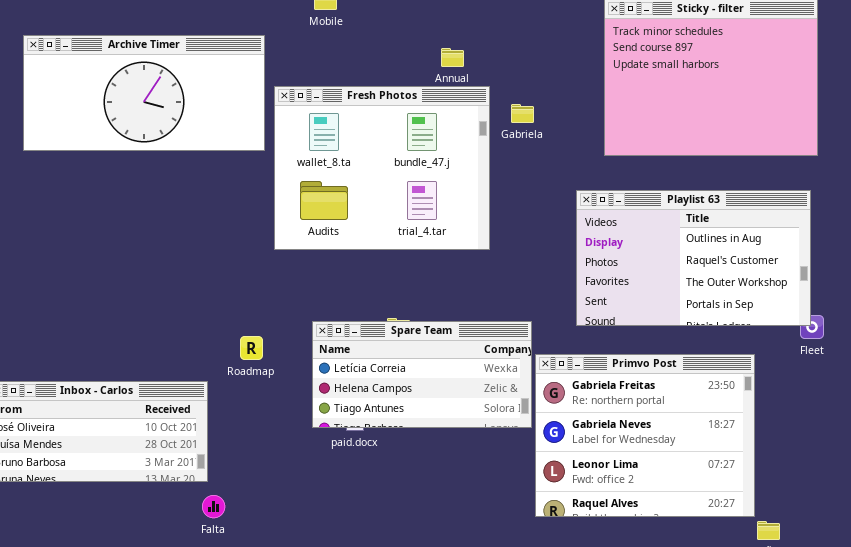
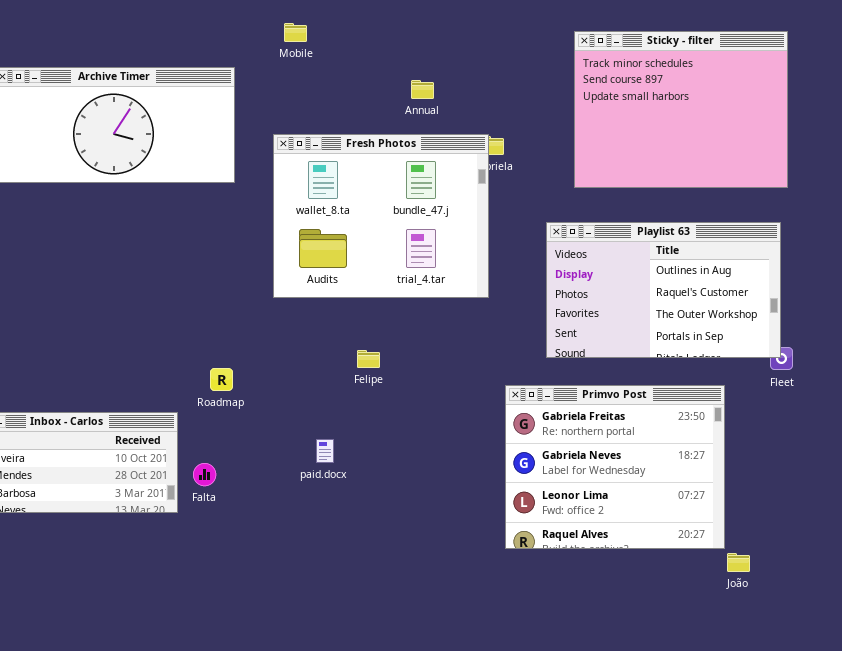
Fresh Photos: [274,86,490,250] -> [273,134,489,298], moved
Spare Team: [312,321,532,428] -> none, closed
Falta: [202,495,225,518] -> [193,463,216,486], moved

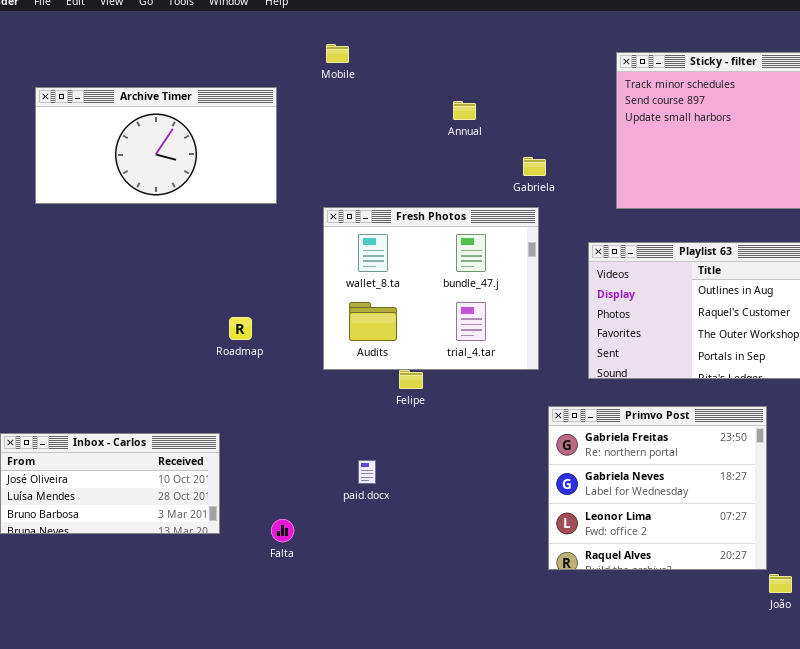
Fresh Photos: [273,134,489,298] -> [323,207,539,370], moved
Roadmap: [210,368,233,391] -> [229,317,252,340], moved
Falta: [193,463,216,486] -> [271,519,294,542], moved

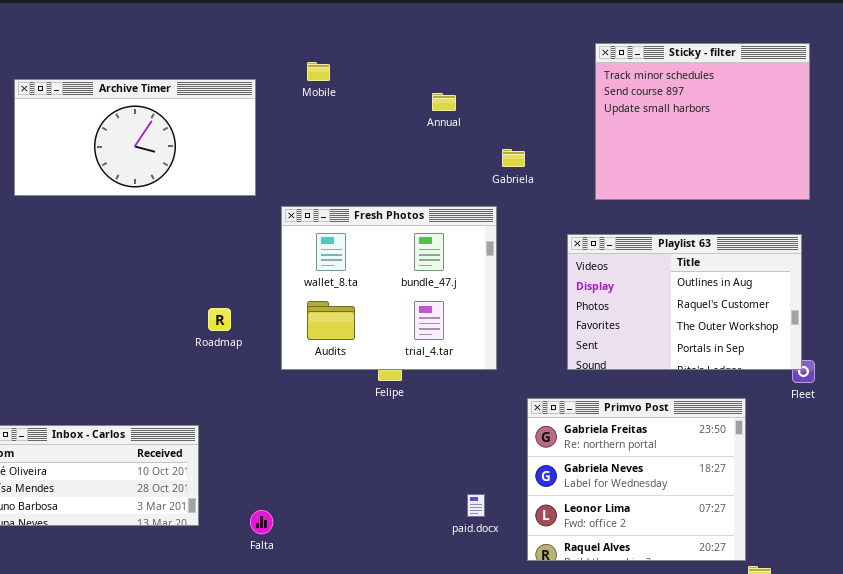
Mobile: [326,44,349,63] -> [307,62,330,81], moved
Fresh Photos: [323,207,539,370] -> [281,206,497,370], moved
paid.docx: [358,460,376,484] -> [467,494,485,517], moved

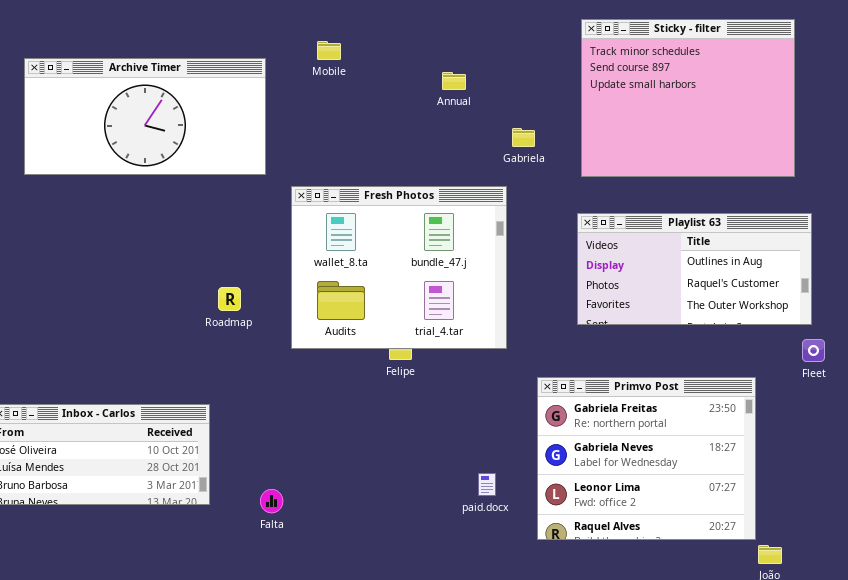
Sticky - filter: [595,43,810,200] -> [581,19,795,177], moved
Playlist 63: [567,234,802,370] -> [577,213,812,325], resized

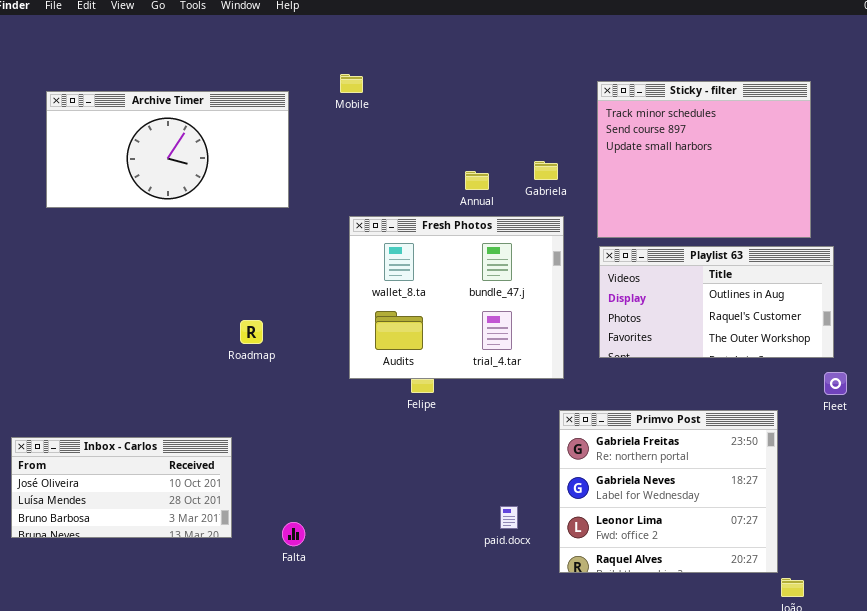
Sticky - filter: [581,19,795,177] -> [597,81,811,238], moved
Annual: [442,72,466,90] -> [465,171,489,190], moved
Fresh Photos: [291,186,507,349] -> [349,216,564,379], moved

